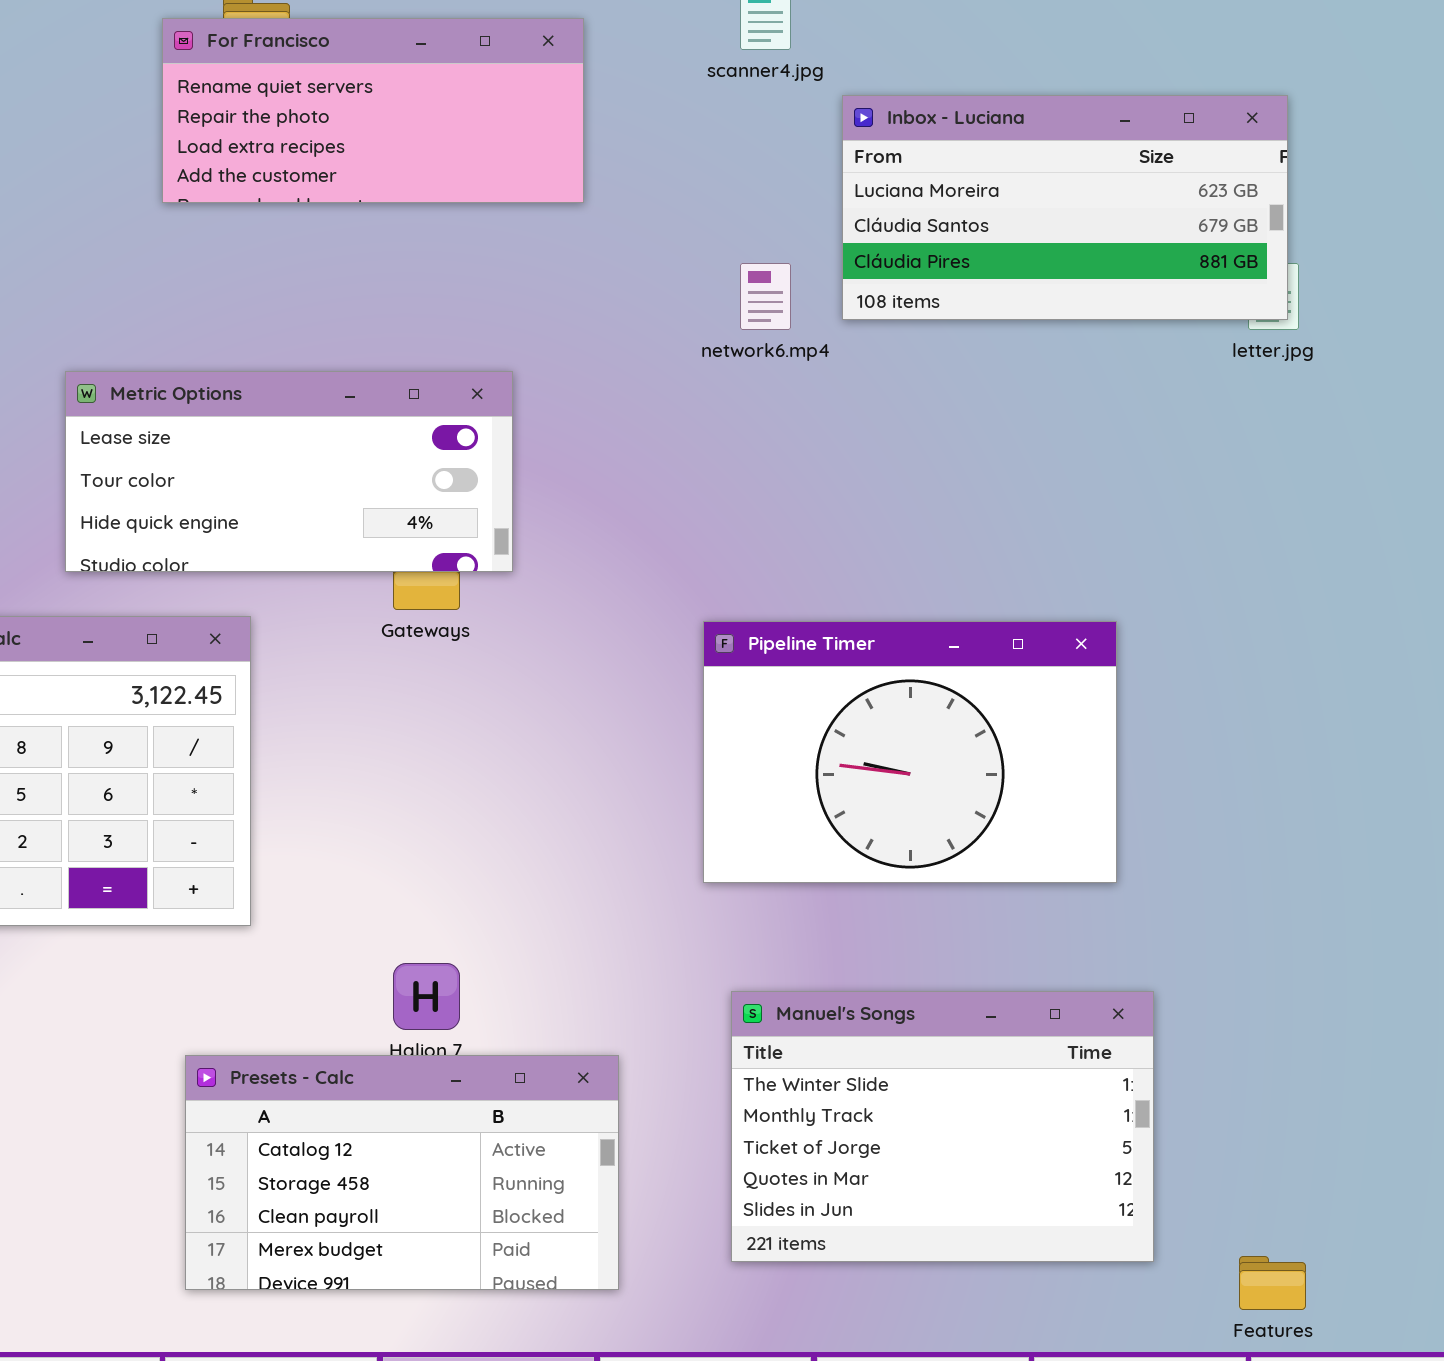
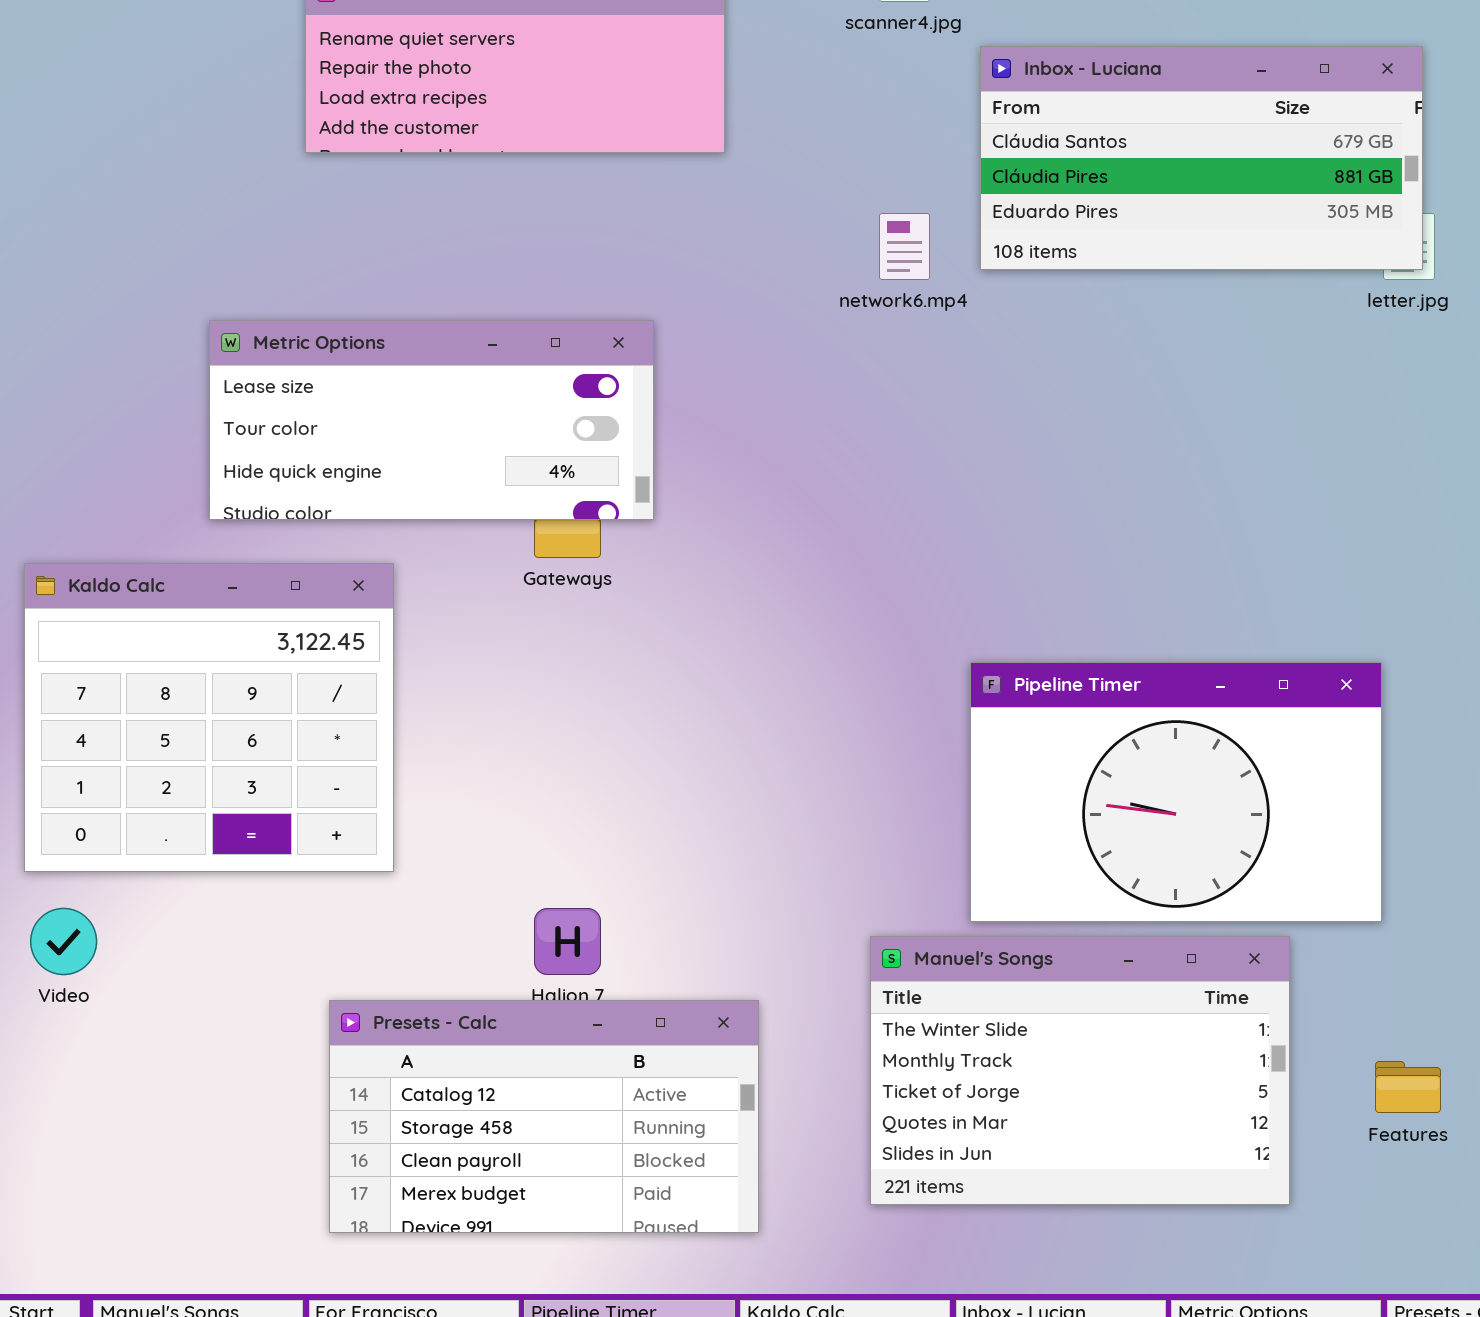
Inbox - Luciana: [842,95,1288,320] -> [980,46,1423,270], scrolled down 1 row
Pipeline Timer: [703,621,1117,883] -> [970,662,1382,922], moved
Features: [1239,1256,1306,1310] -> [1375,1061,1441,1113], moved

